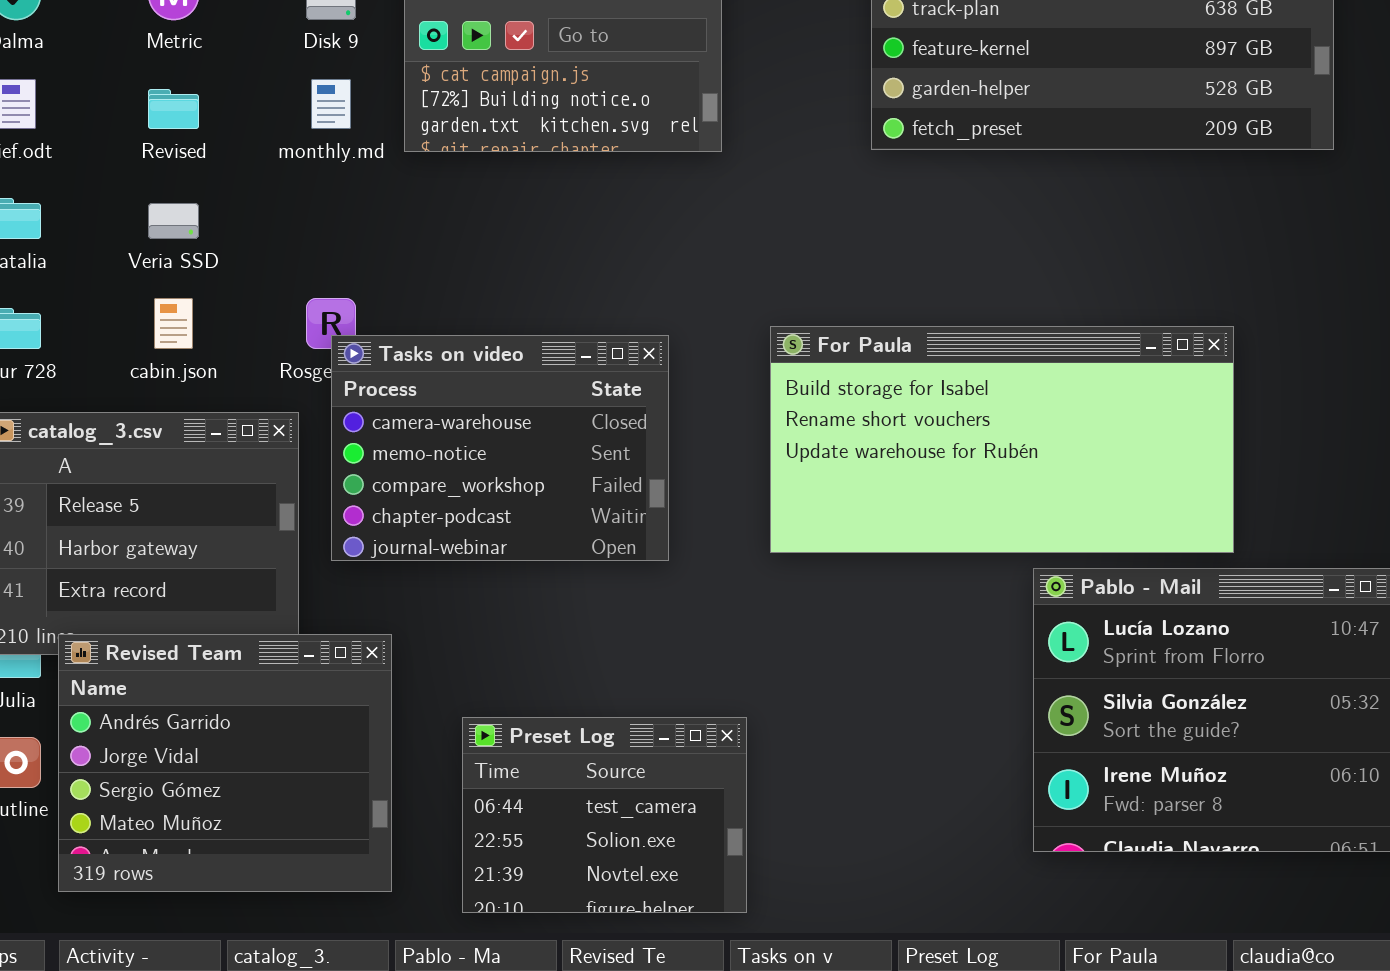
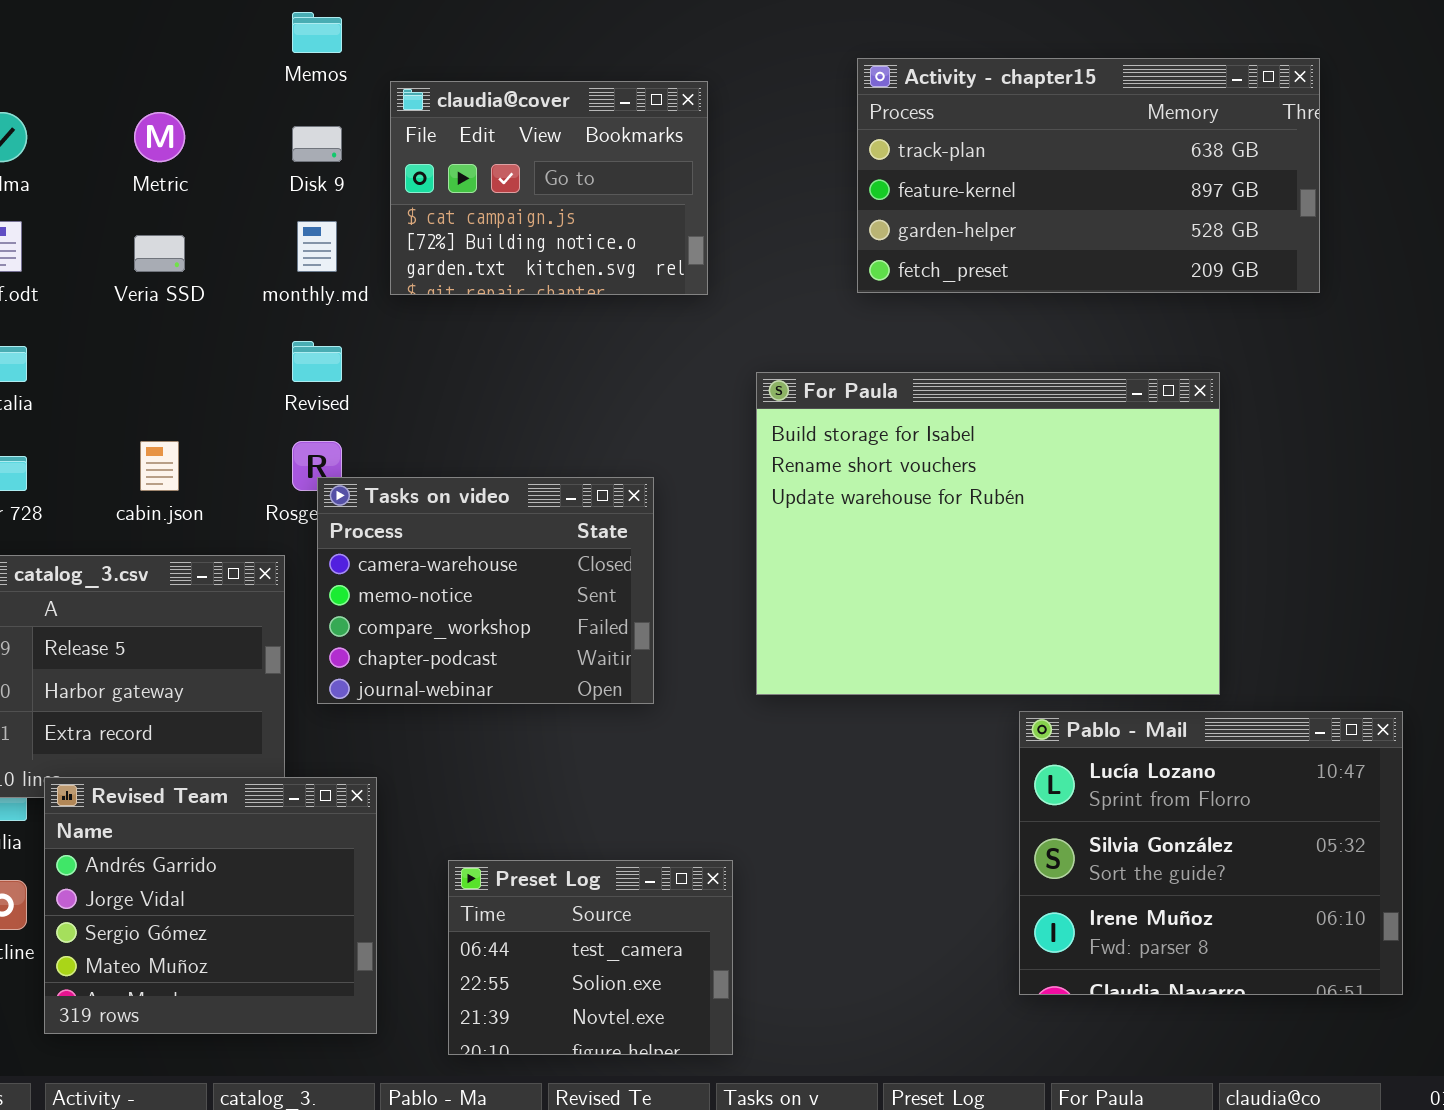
Revised: [148,89,199,129] -> [292,341,342,382], moved
Veria SSD: [148,203,199,239] -> [134,235,185,272], moved
For Paula: [770,326,1234,553] -> [756,372,1220,695], resized

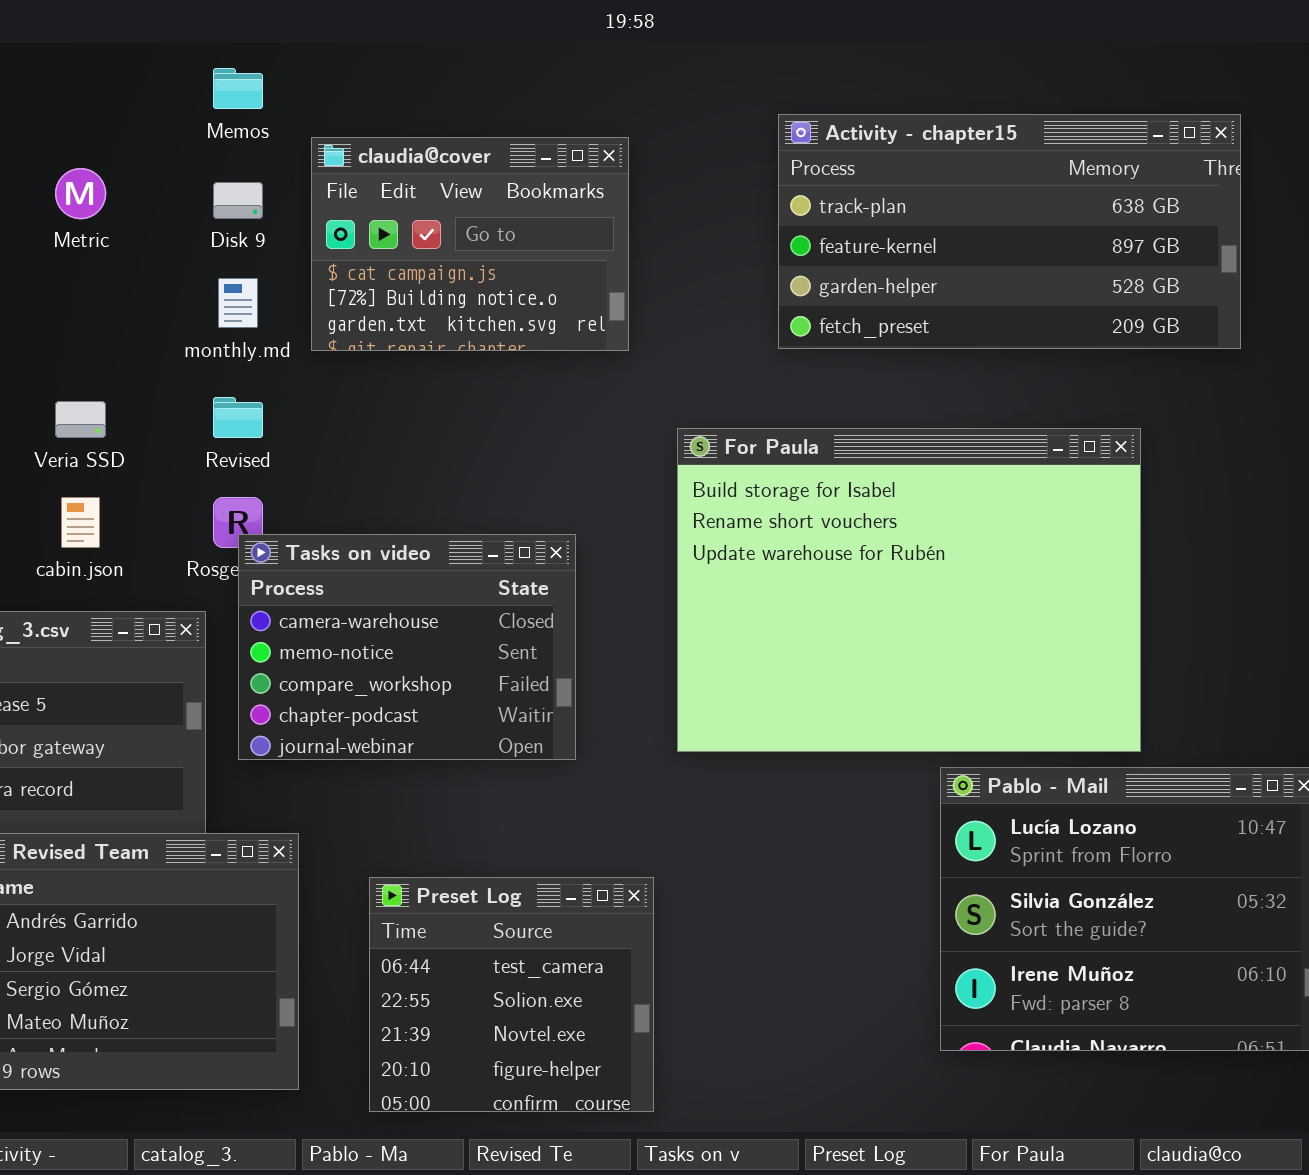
Veria SSD: [134,235,185,272] -> [55,401,106,438], moved
Preset Log: [448,860,733,1055] -> [369,877,654,1112], resized

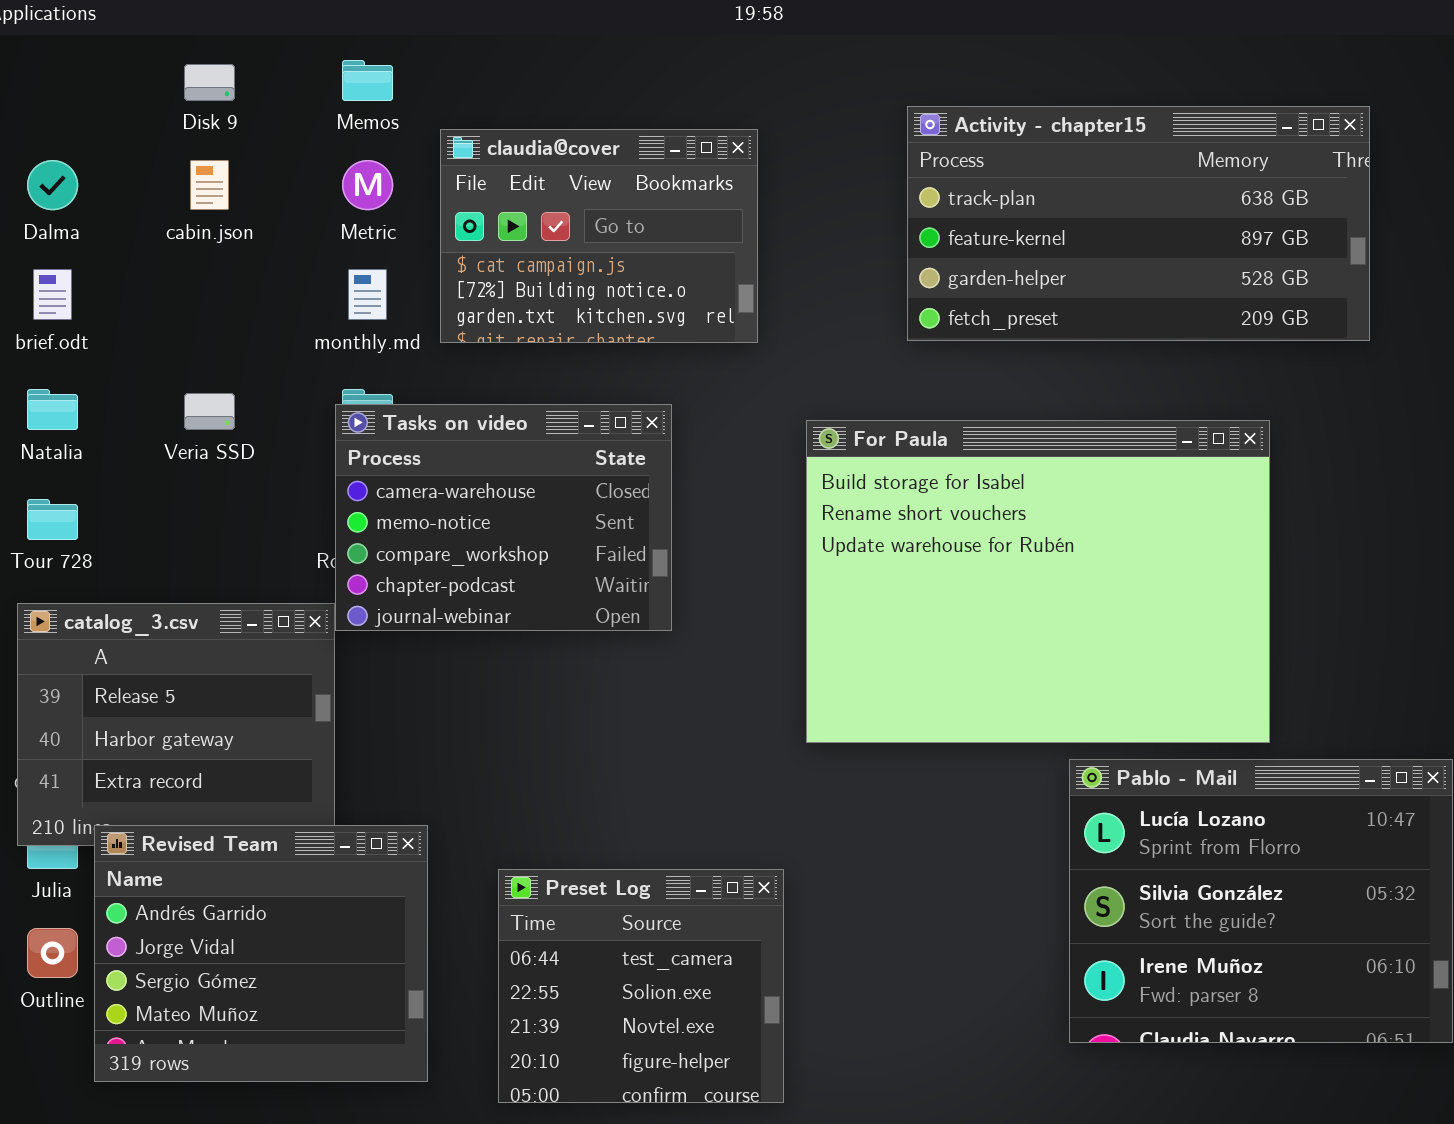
Metric: [55,168,106,219] -> [342,160,393,210], moved
Disk 9: [213,182,263,219] -> [184,64,235,101], moved
cabin.json: [61,497,100,548] -> [190,160,229,210], moved
Tasks on video: [238,534,576,760] -> [335,404,672,631], moved

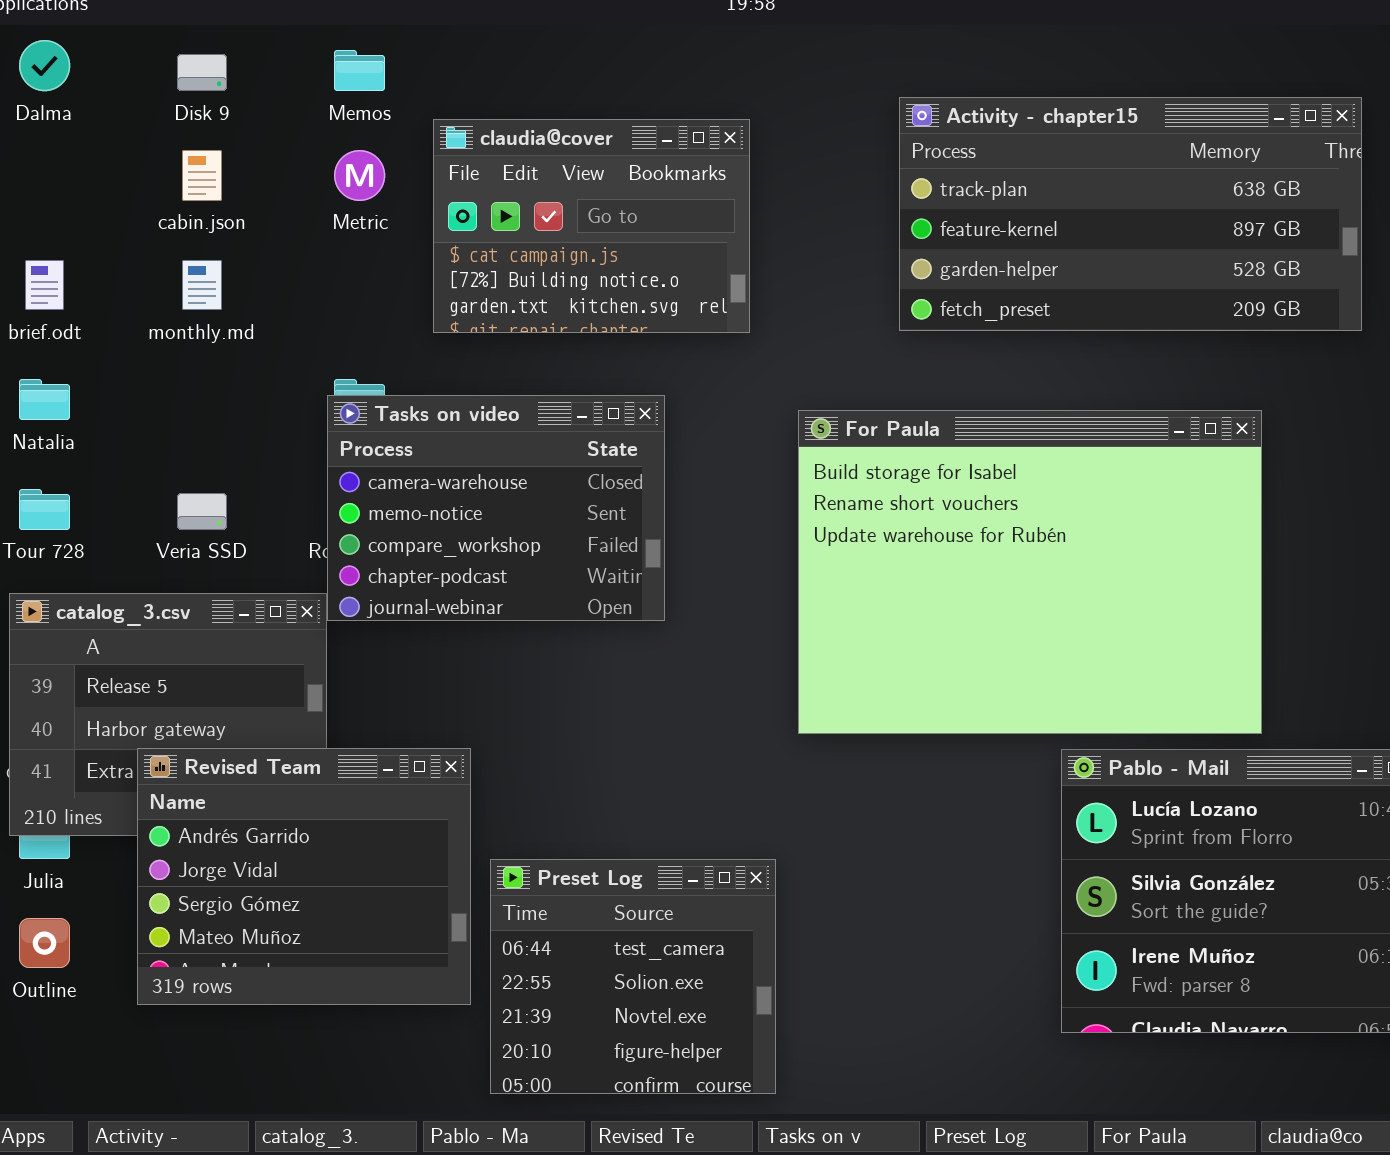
Dalma: [27,160,78,210] -> [19,40,70,91], moved
monthly.md: [348,269,387,320] -> [182,260,222,310], moved
Veria SSD: [184,393,235,430] -> [177,493,227,530], moved
Revised Team: [94,825,428,1082] -> [137,748,471,1005], moved

